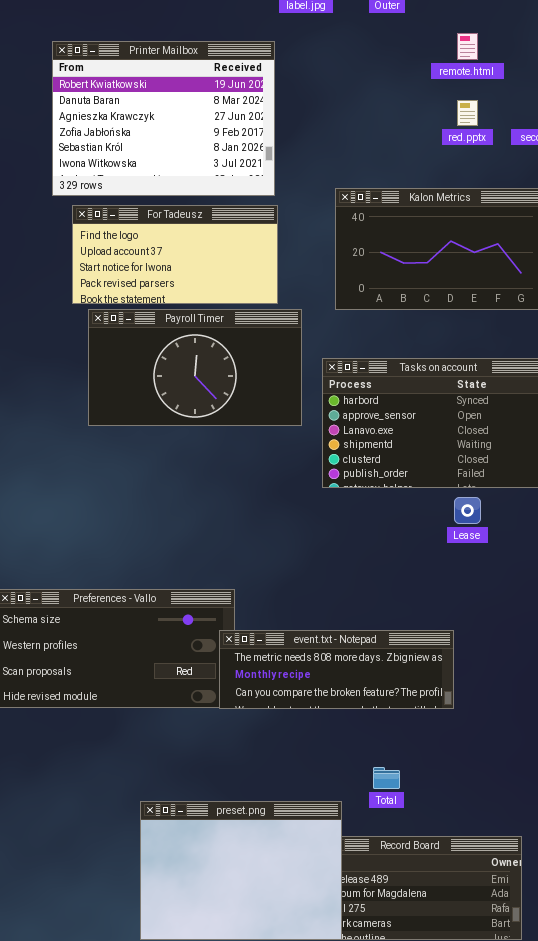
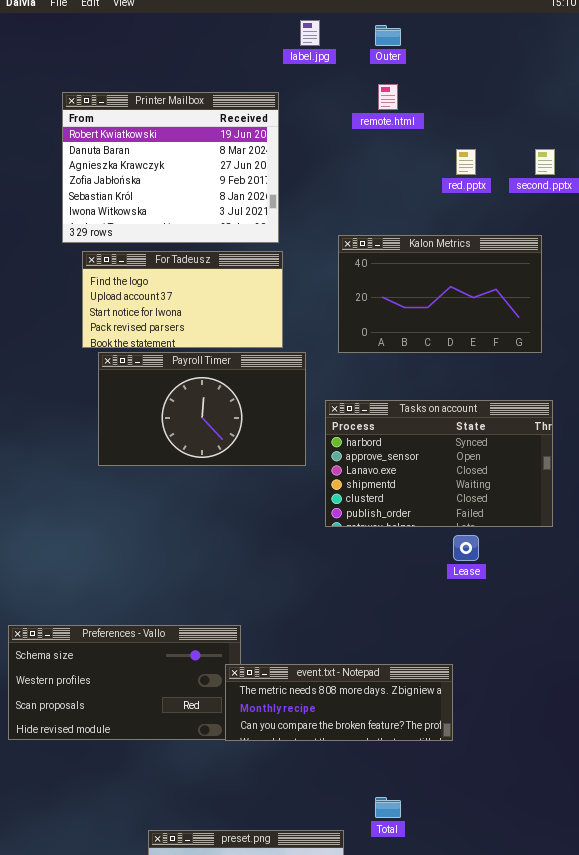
remote.html: [457,33,478,60] -> [378,84,398,110], moved

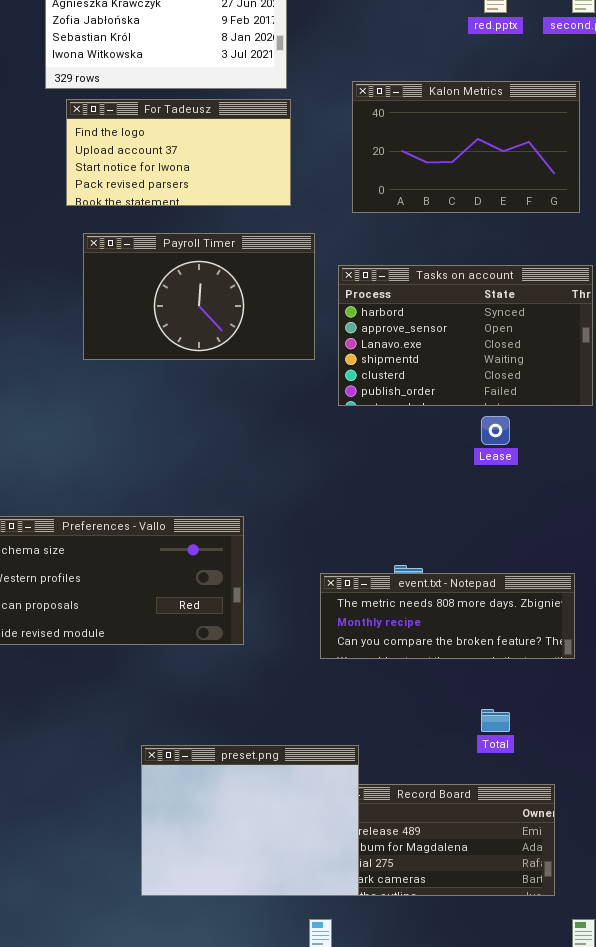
Payroll Timer: [98,352,306,466] -> [83,233,315,360], moved
event.txt - Notepad: [225,664,453,741] -> [320,573,575,659], moved
Total: [375,797,401,818] -> [481,709,510,732], moved

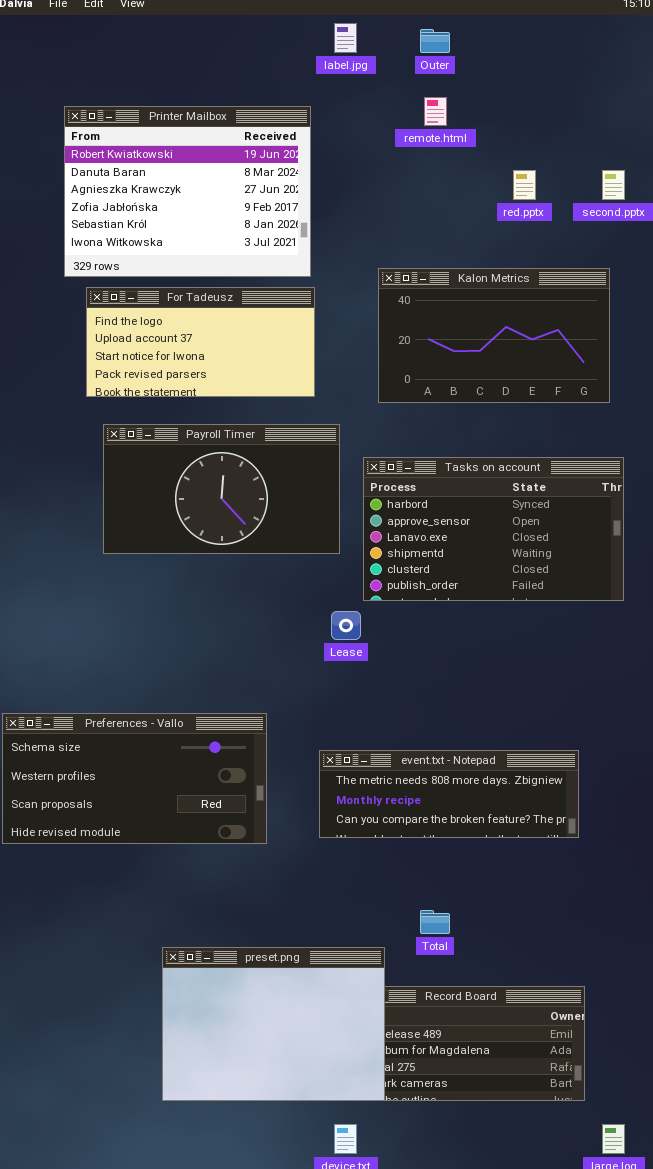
Lease: [481,416,510,445] -> [331,611,361,640], moved
event.txt - Notepad: [320,573,575,659] -> [319,750,579,838], moved
Total: [481,709,510,732] -> [420,910,450,934], moved

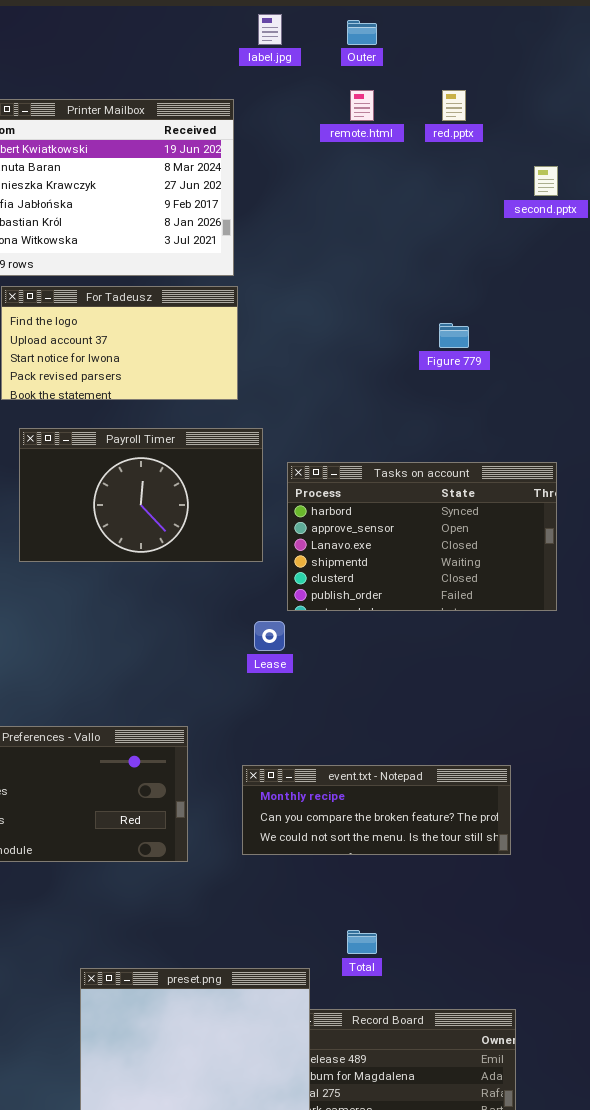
red.pptx: [513,170,536,200] -> [442,90,466,121], moved
Kalon Metrics: [378,268,610,403] -> none, closed
event.txt - Notepad: [319,750,579,838] -> [242,765,511,855], scrolled down 1 row

